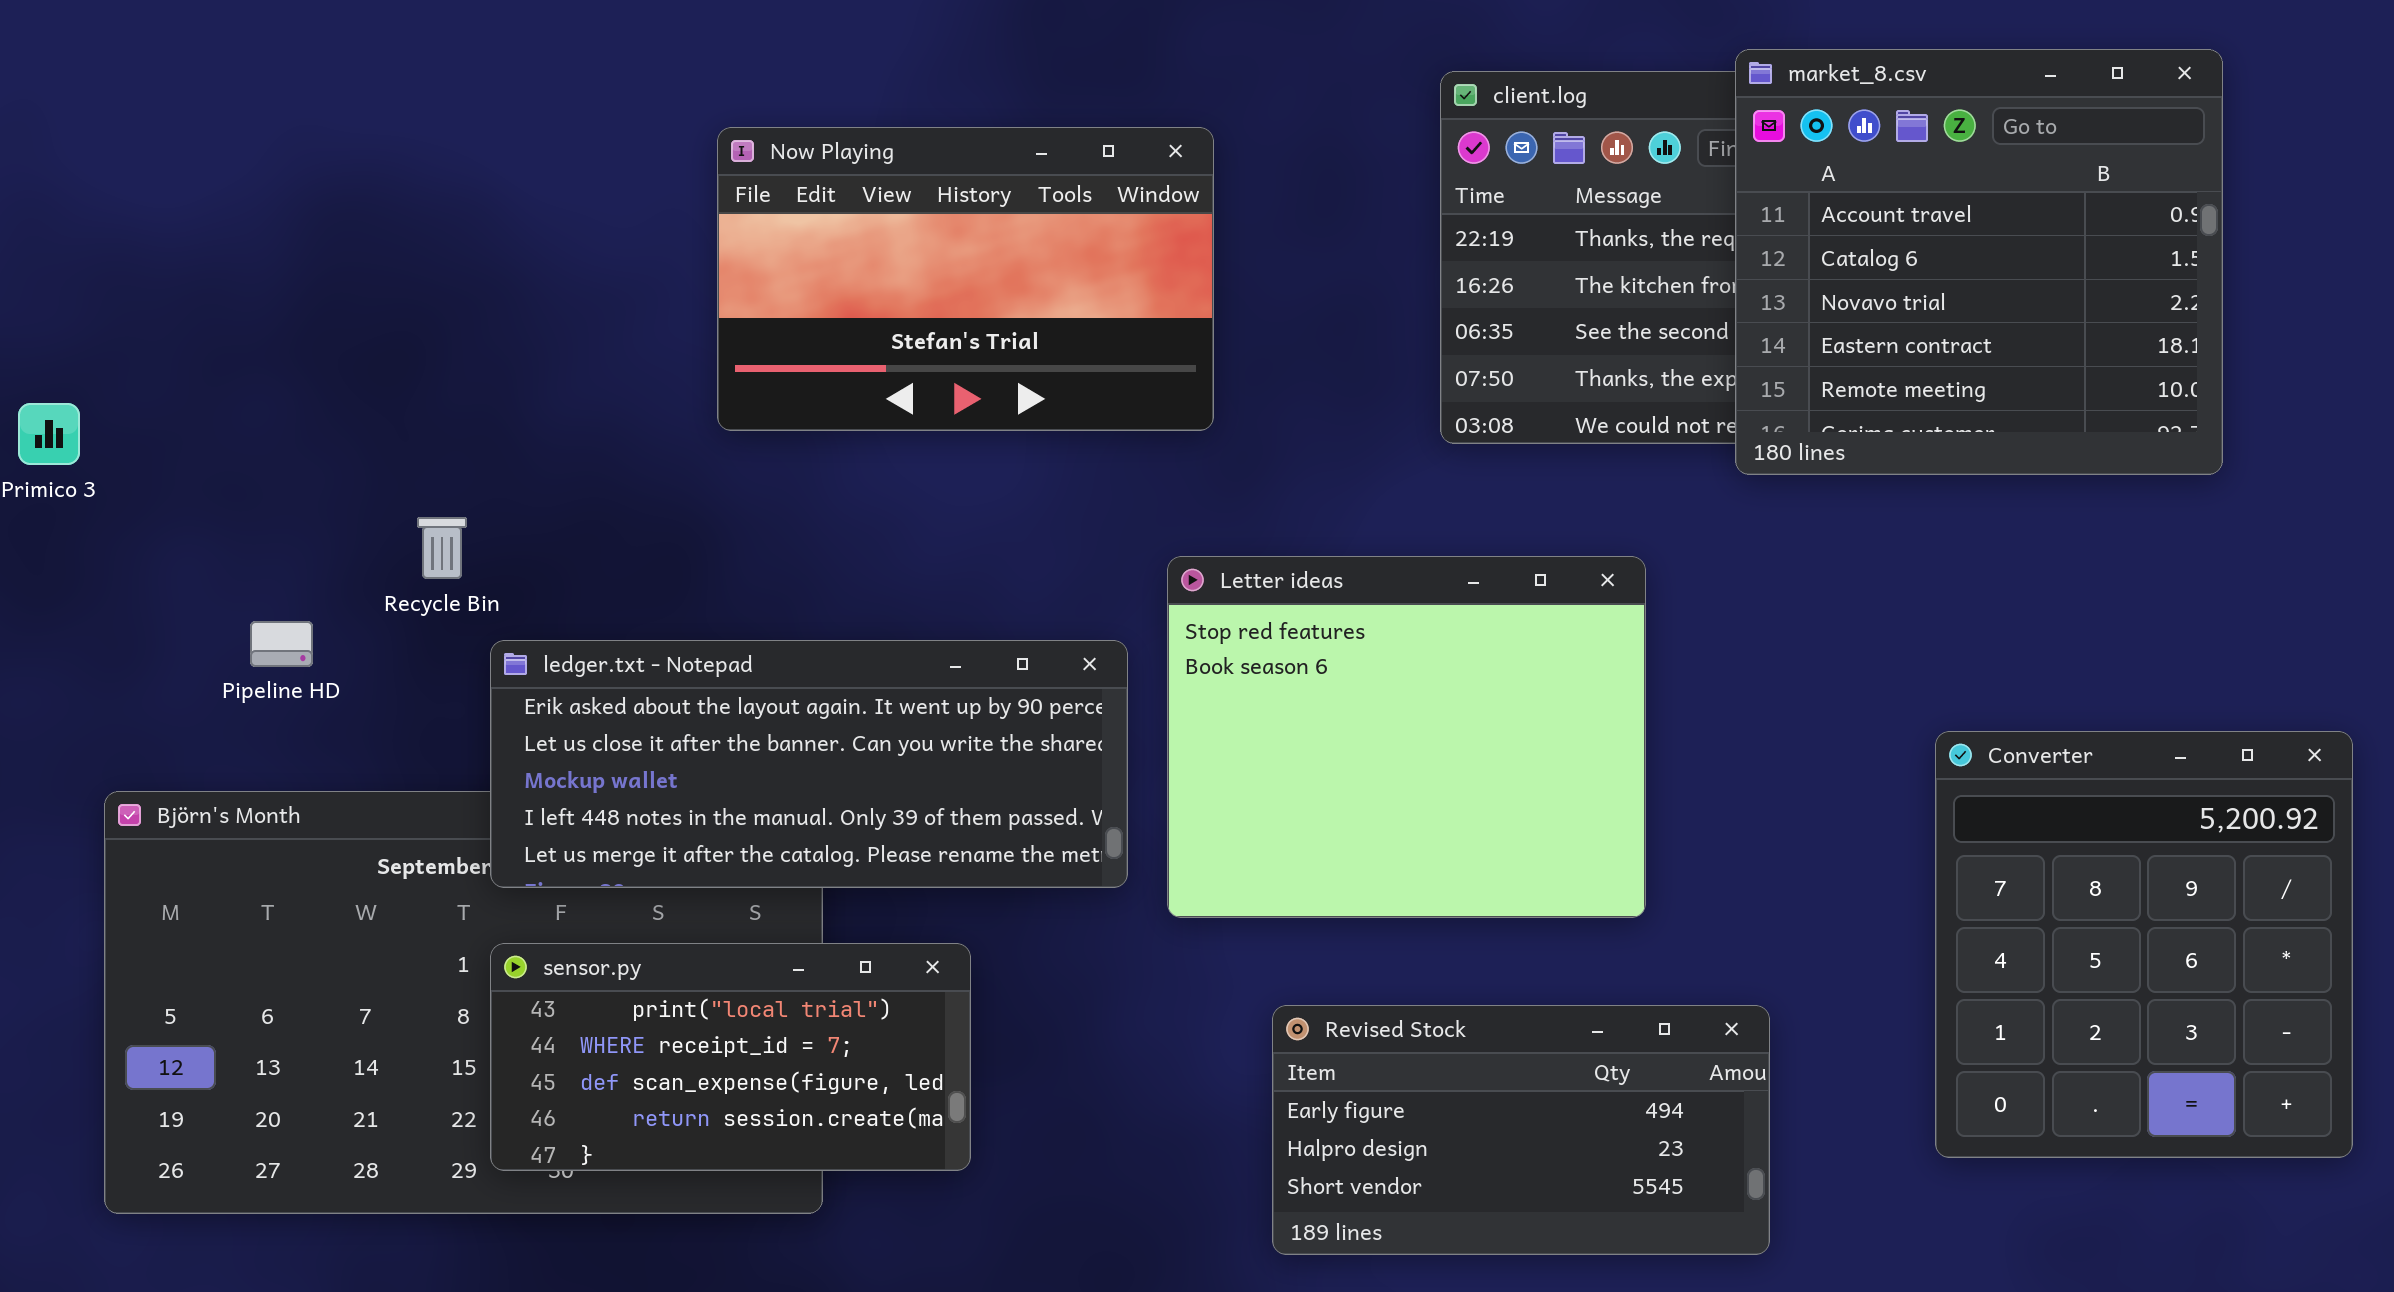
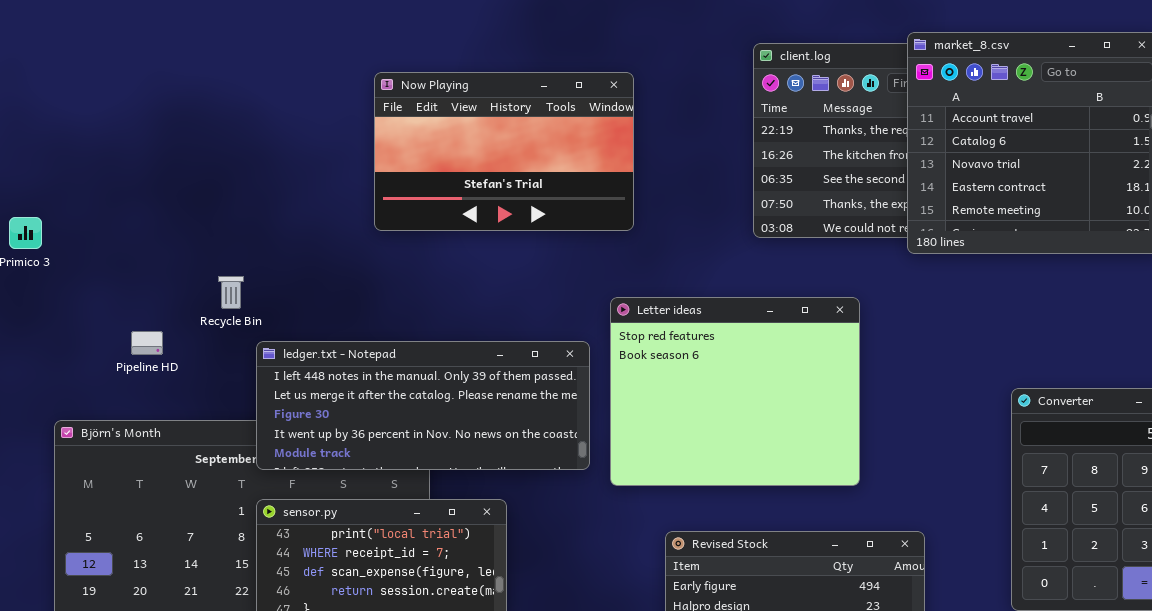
ledger.txt - Notepad: [490,640,1128,888] -> [256,341,590,470], scrolled down 3 rows

